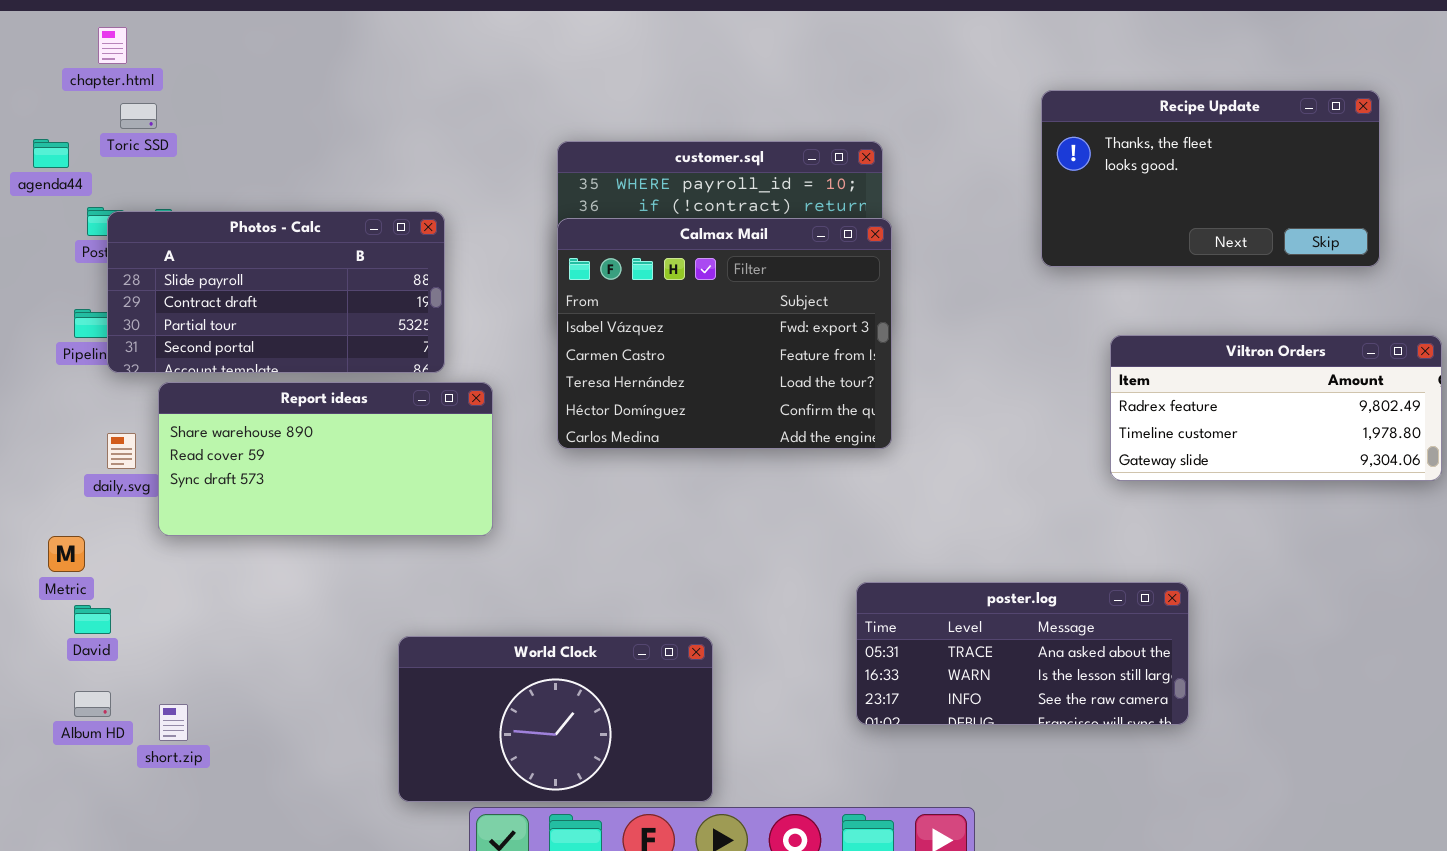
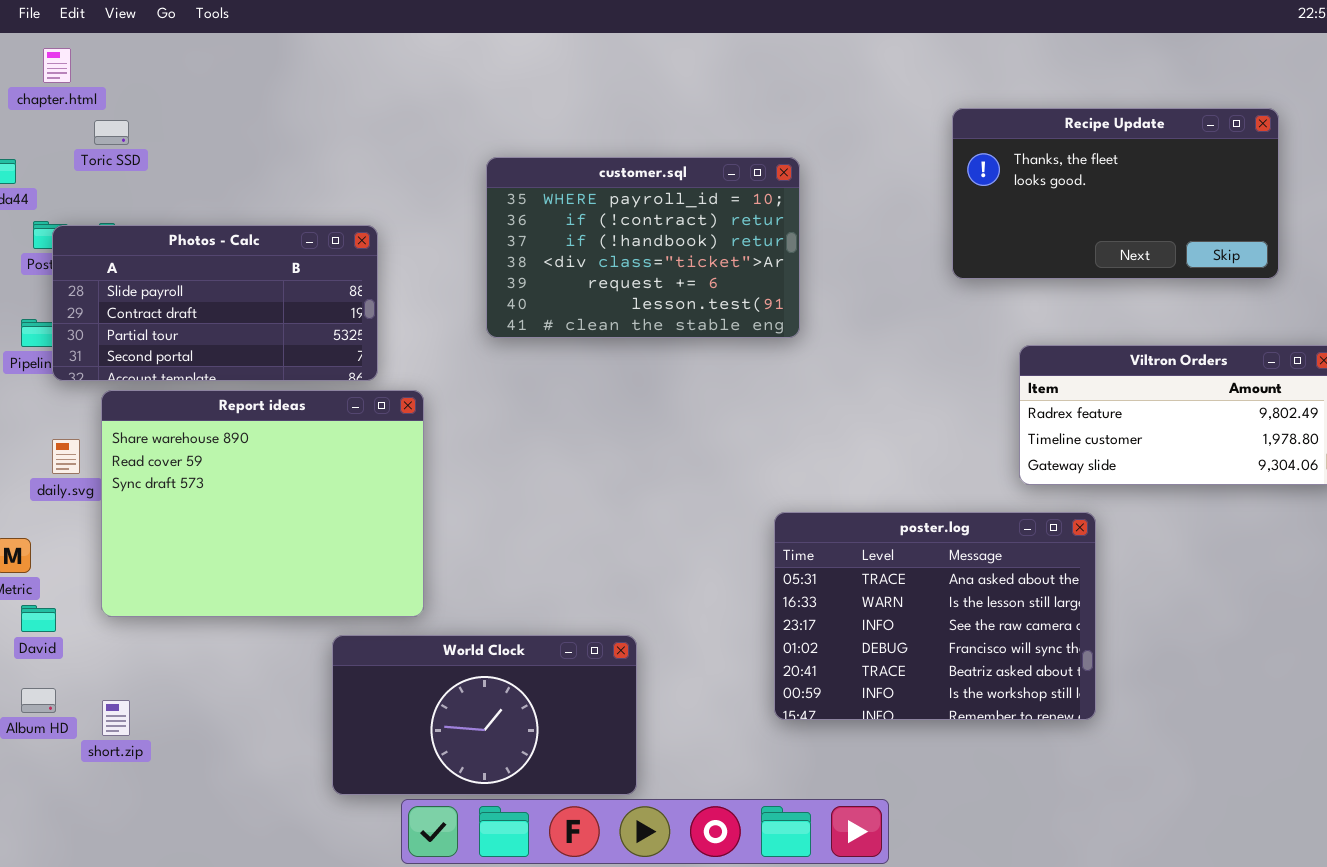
Toric SSD: [120,103,157,129] -> [94,120,129,145], moved
Calmax Mail: [557,218,892,449] -> none, closed
Report ideas: [158,382,493,536] -> [101,390,424,617], resized
poster.log: [856,582,1189,725] -> [774,512,1096,720], resized

